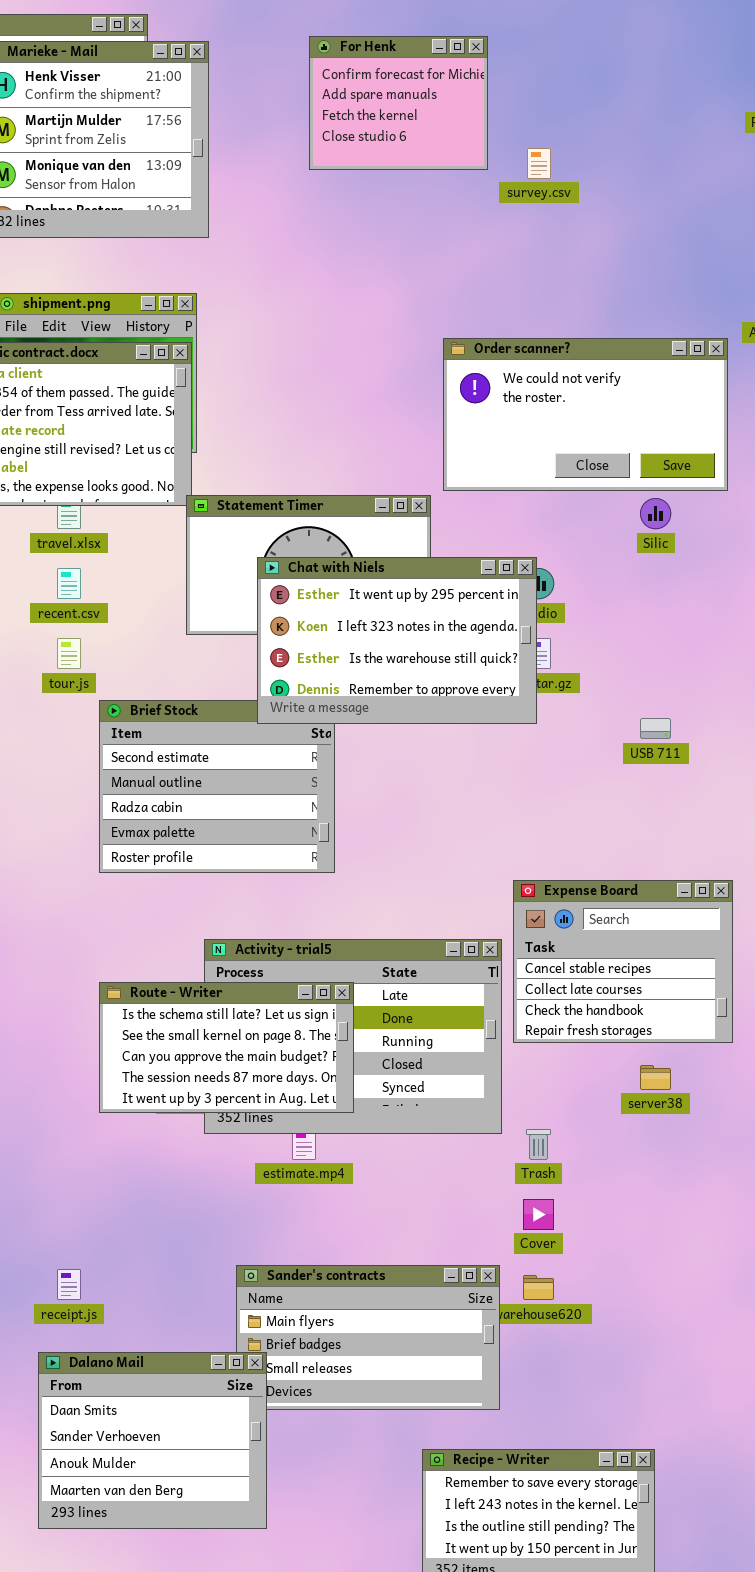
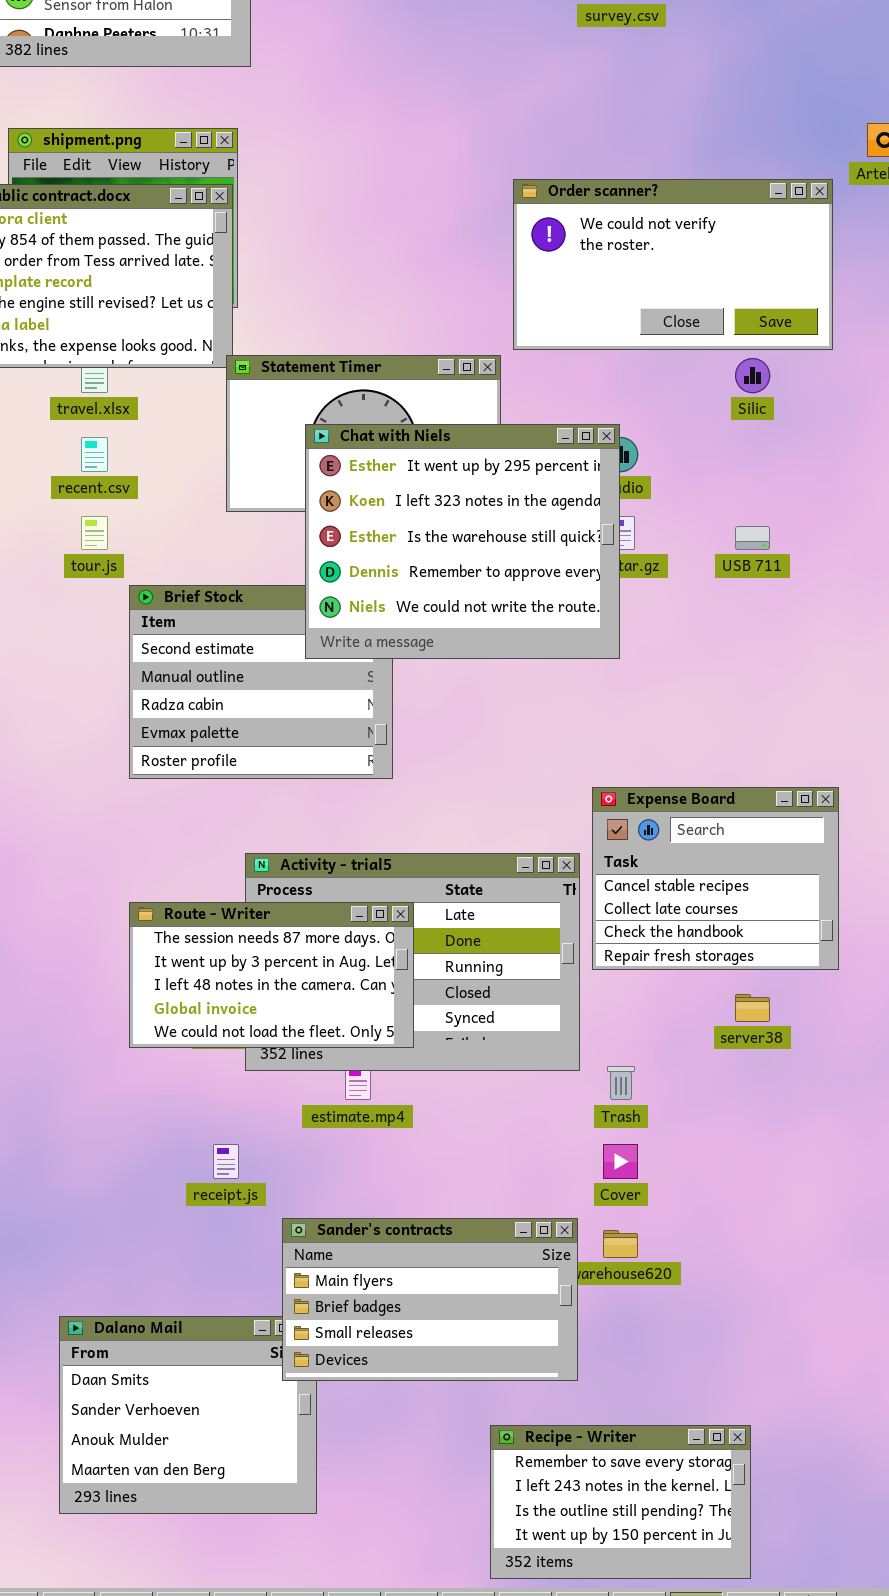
Chat with Niels: [257,557,537,724] -> [305,424,620,659], resized
USB 711: [640,718,671,739] -> [735,526,770,550], moved
Route - Writer: [99,982,354,1113] -> [129,902,414,1048], scrolled down 3 rows
Sander's contracts: [236,1265,500,1410] -> [282,1218,578,1381], raised
receipt.js: [57,1269,81,1300] -> [213,1144,239,1179], moved

